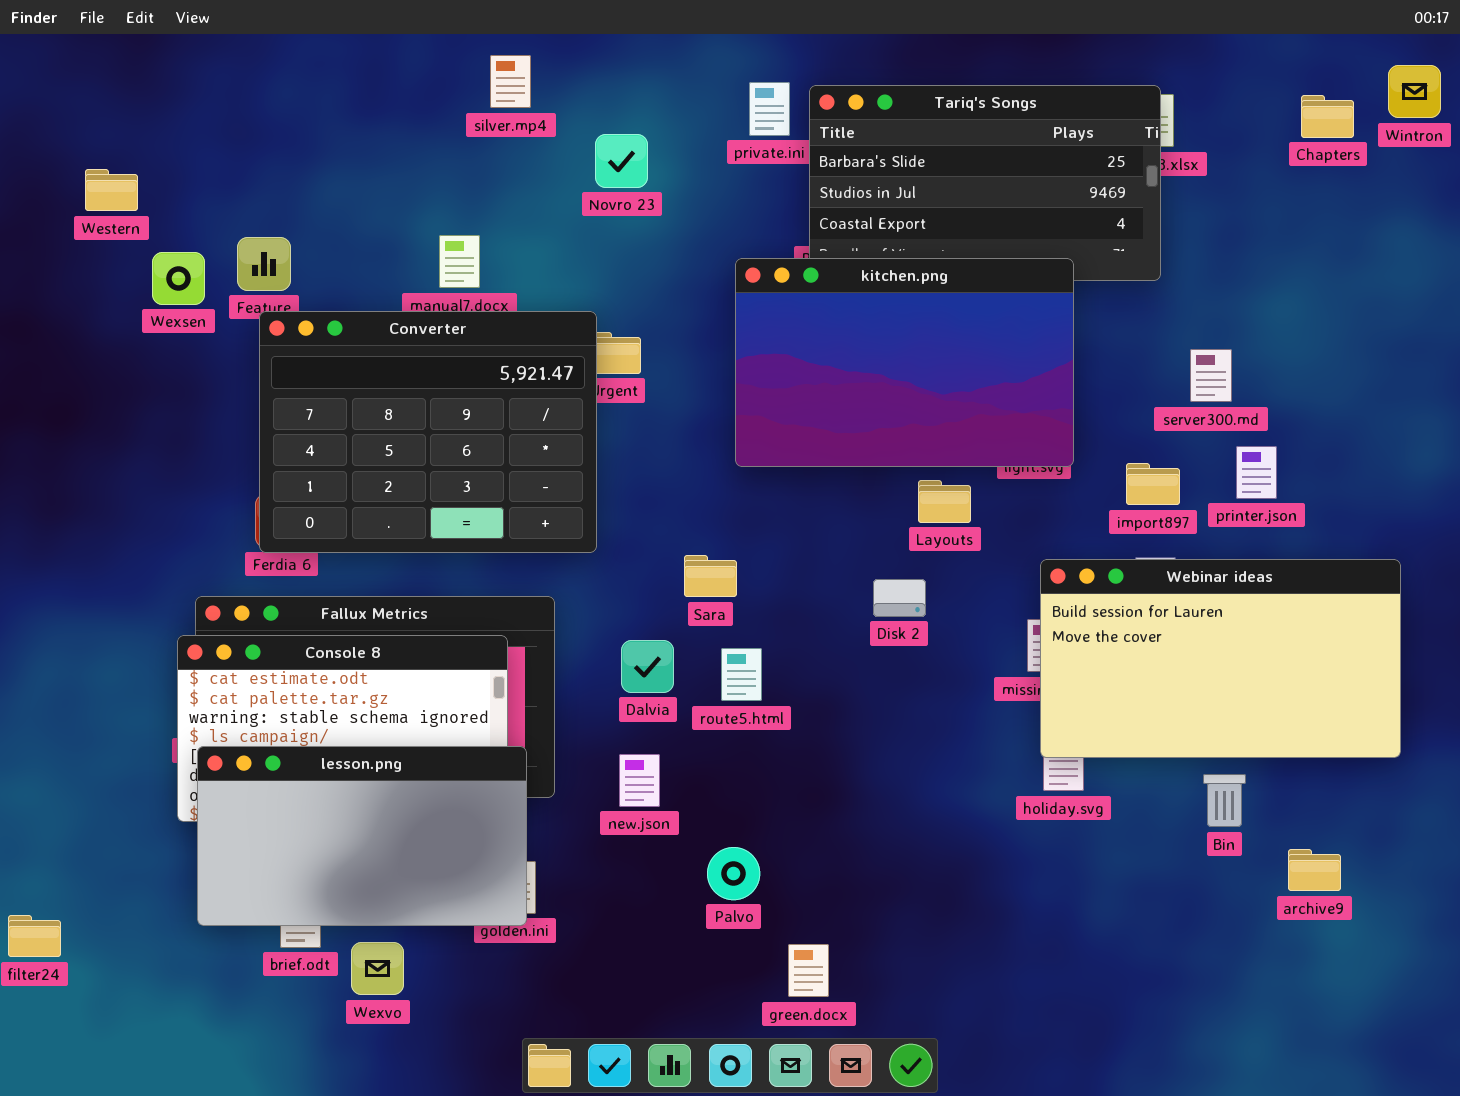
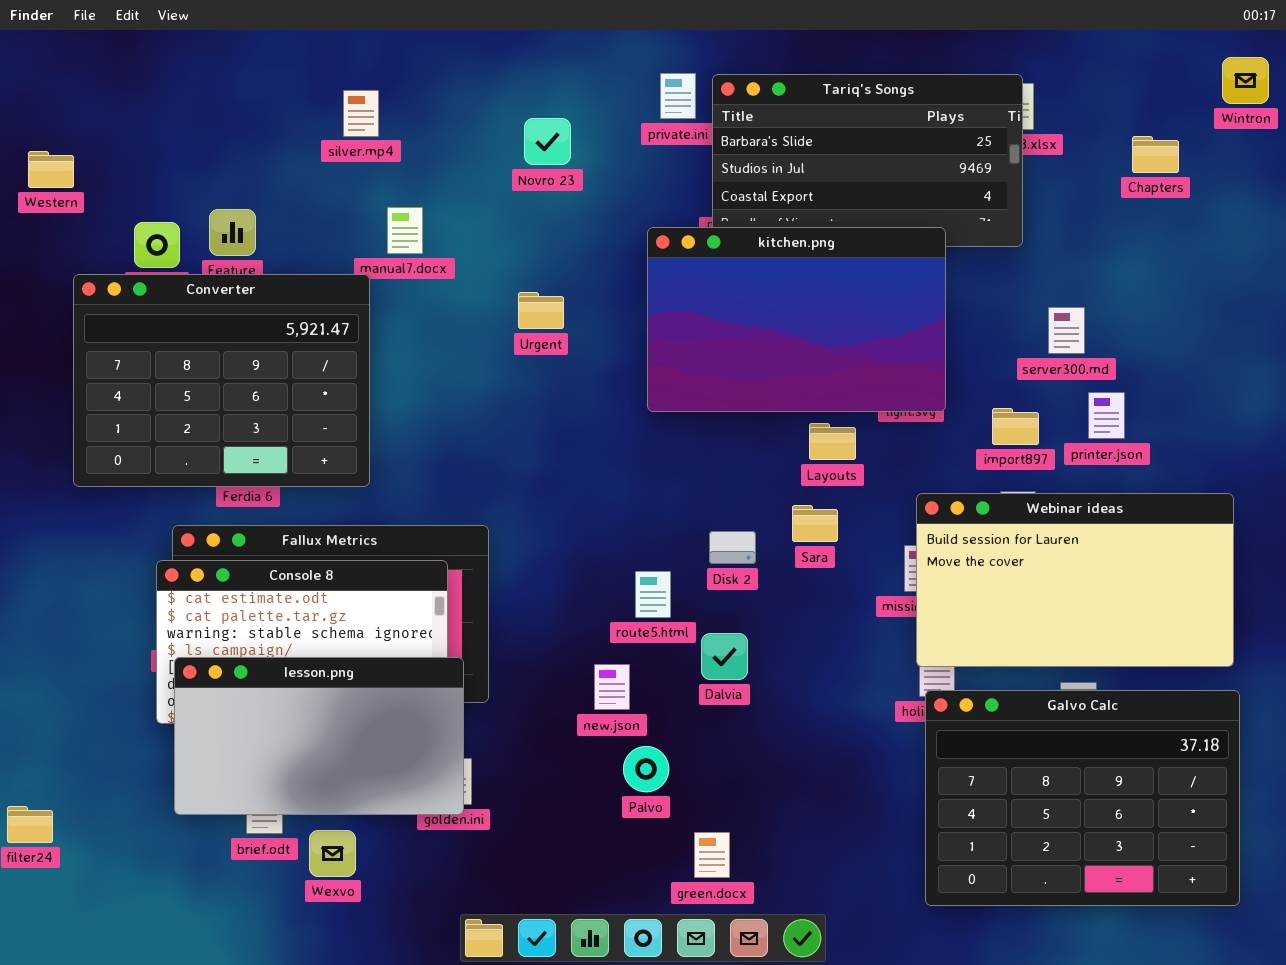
silver.mp4: [490,55,531,108] -> [343,90,379,137], moved
Chapters: [1301,95,1354,138] -> [1132,136,1179,173], moved
Western: [85,169,138,211] -> [28,151,74,188], moved
Converter: [259,311,597,553] -> [73,274,370,487], moved
Sara: [684,555,737,597] -> [792,505,838,542], moved
Disk 2: [873,579,926,617] -> [709,531,756,564], moved
Dalvia: [621,640,674,693] -> [701,633,748,680], moved
new.json: [619,754,660,807] -> [594,664,630,710], moved
Galvo Calc: none -> [925,690,1240,906], opened

